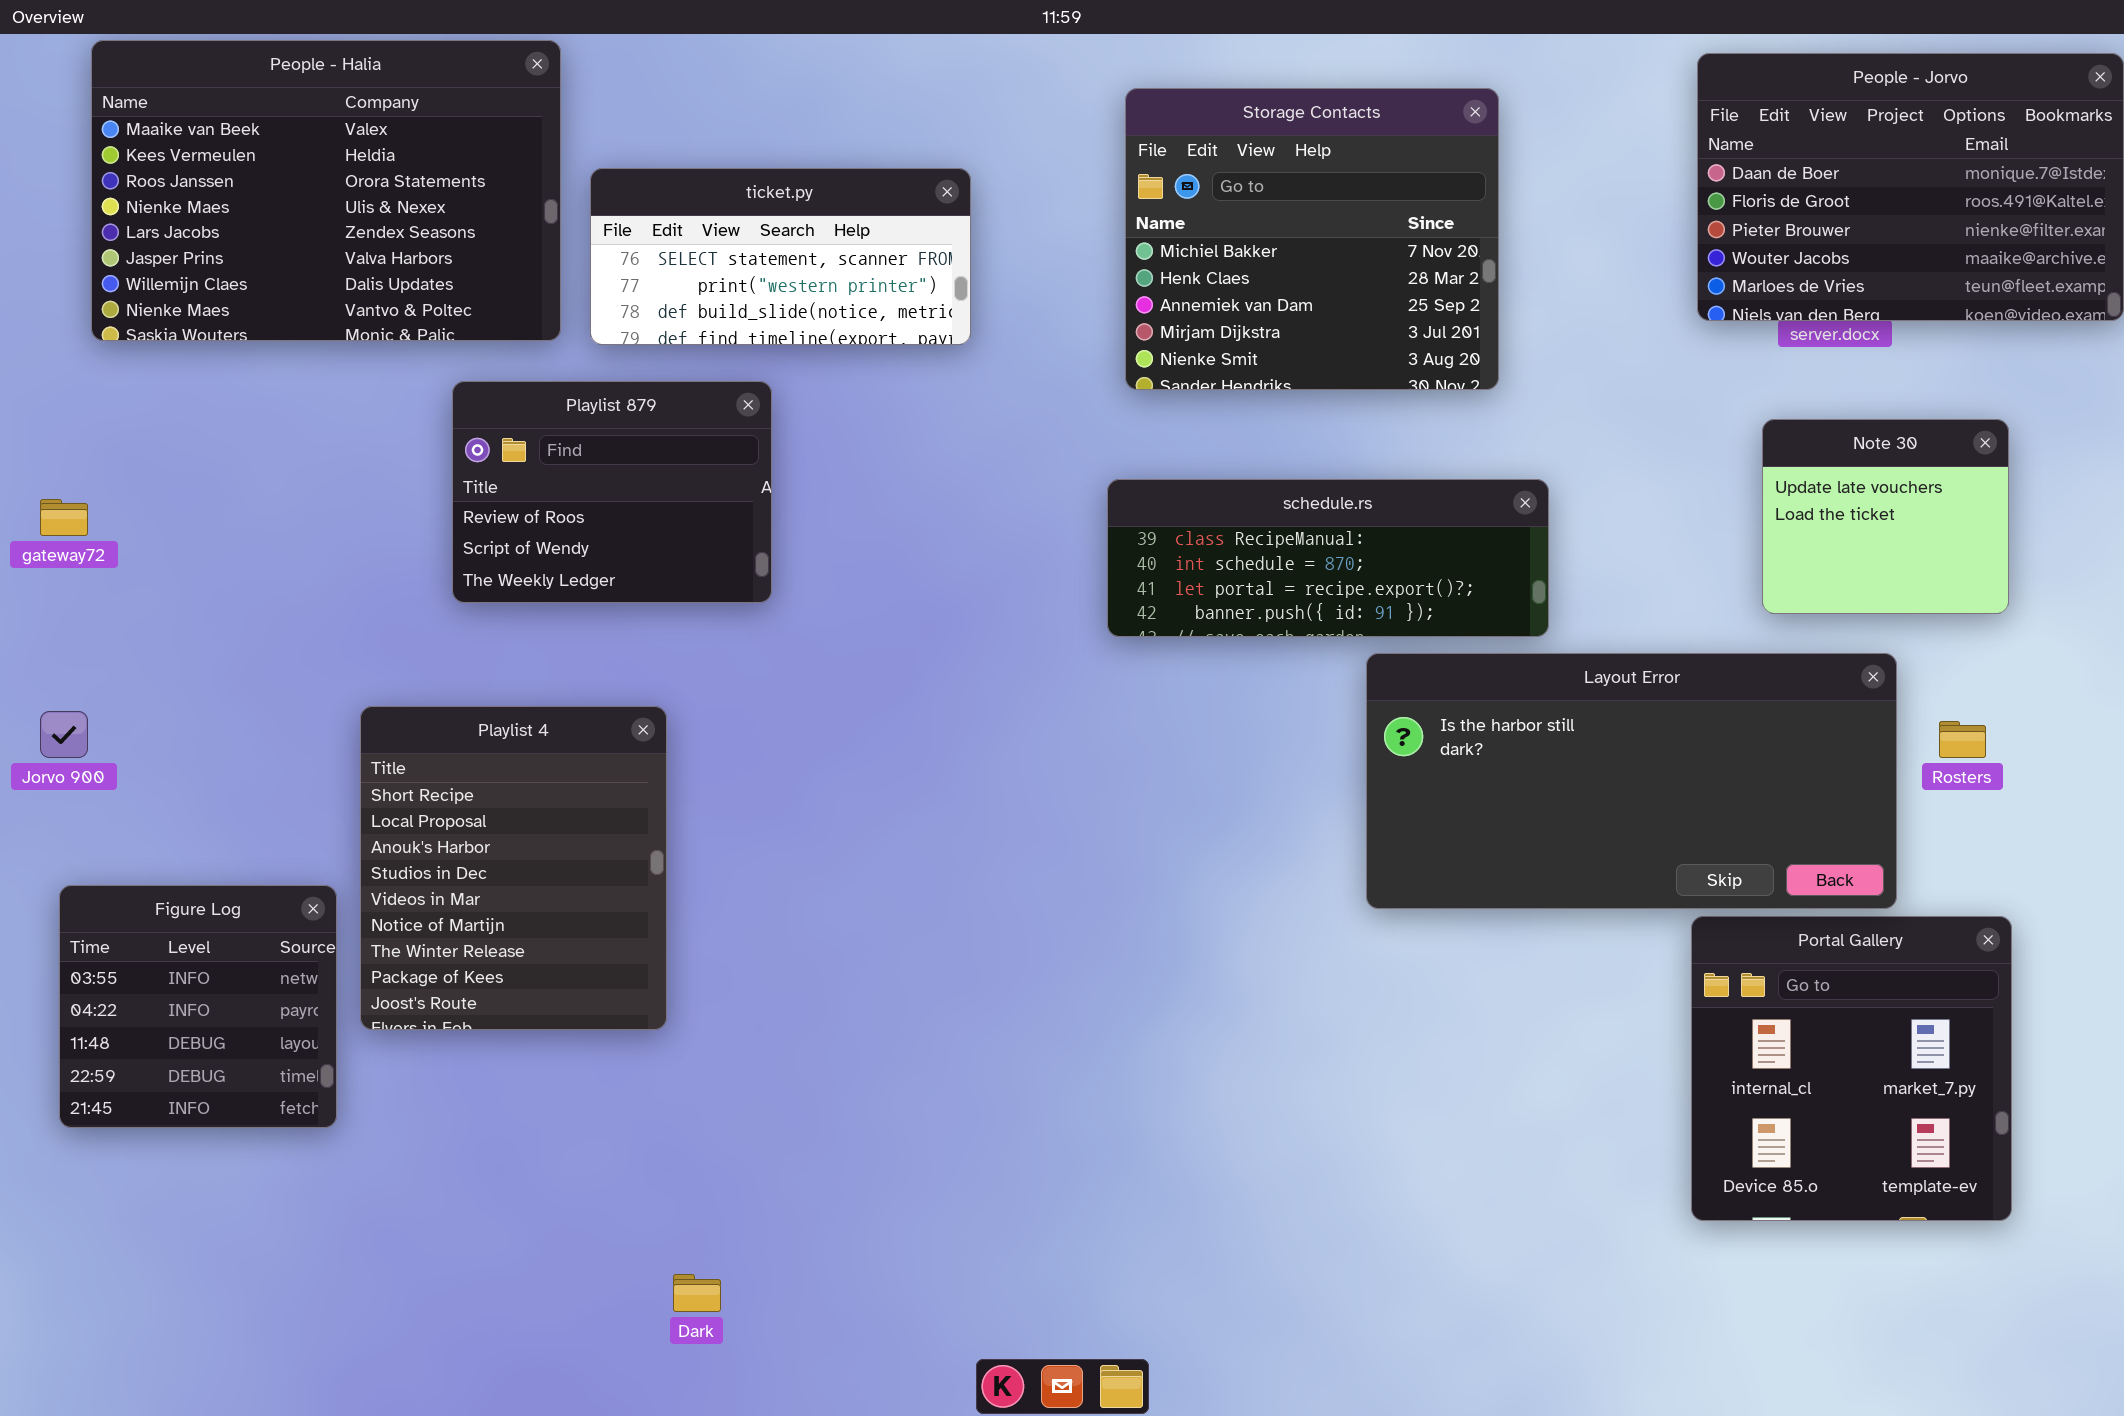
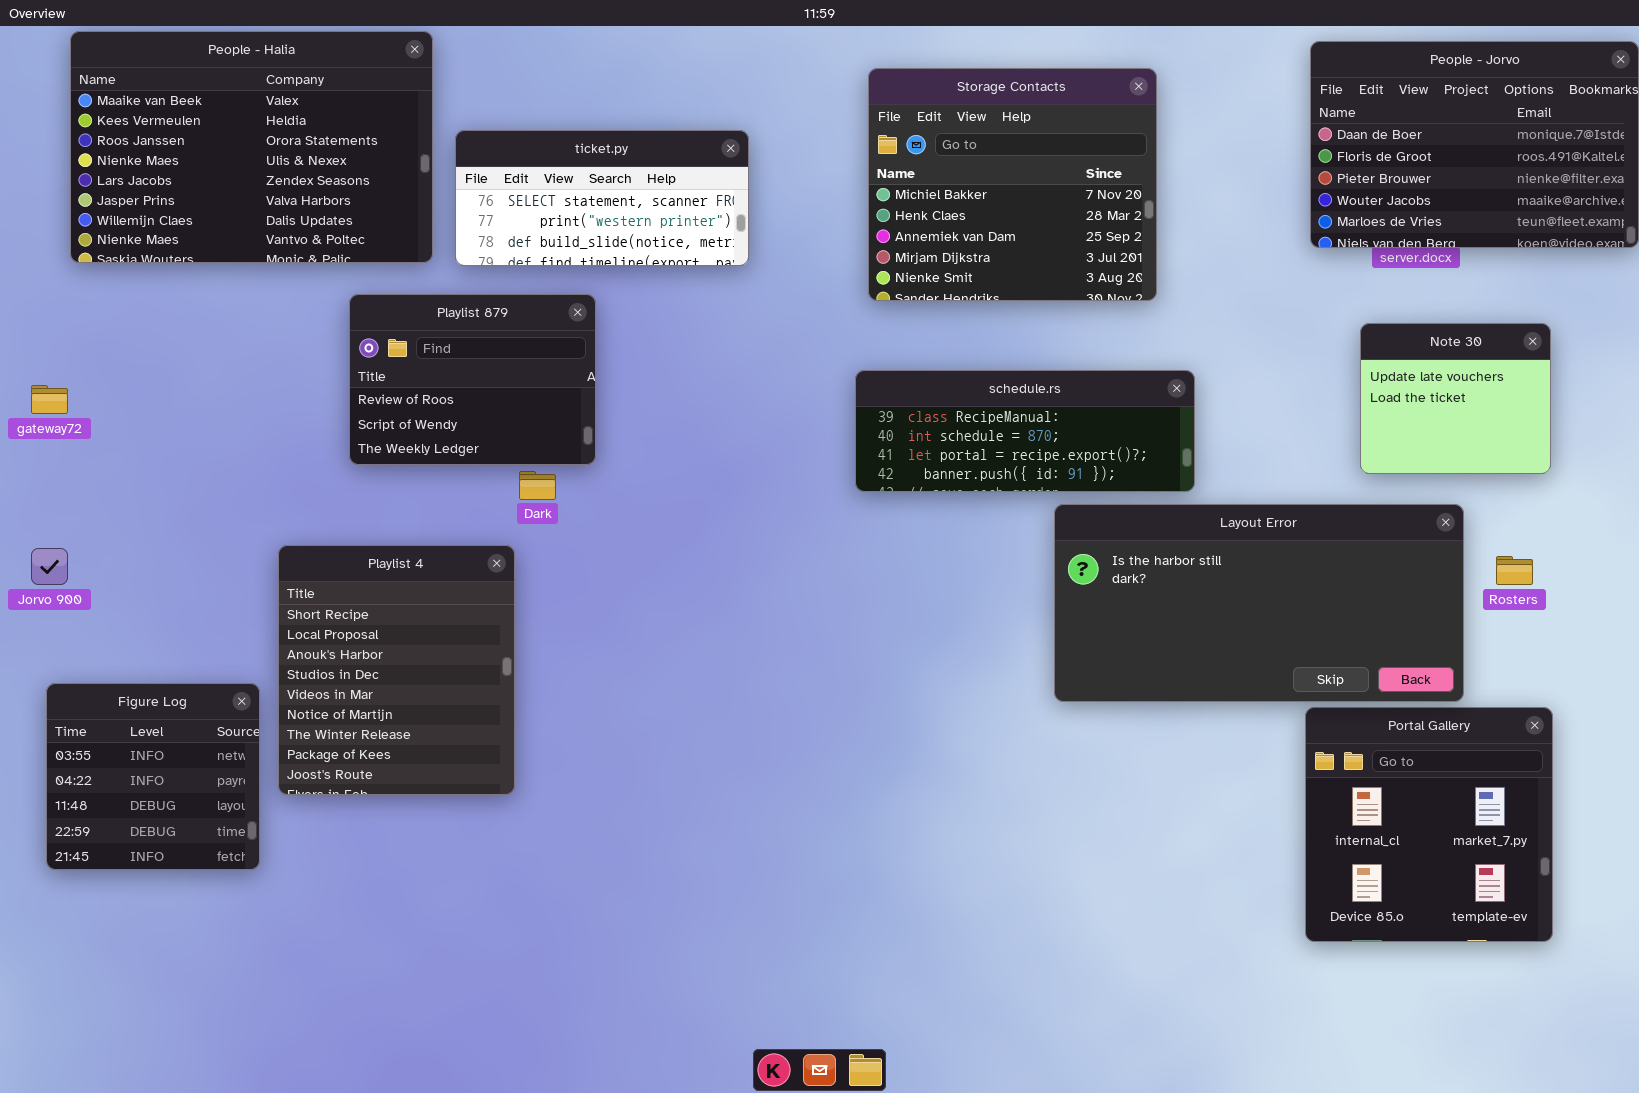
Dark: [673,1274,721,1312] -> [519,471,556,500], moved

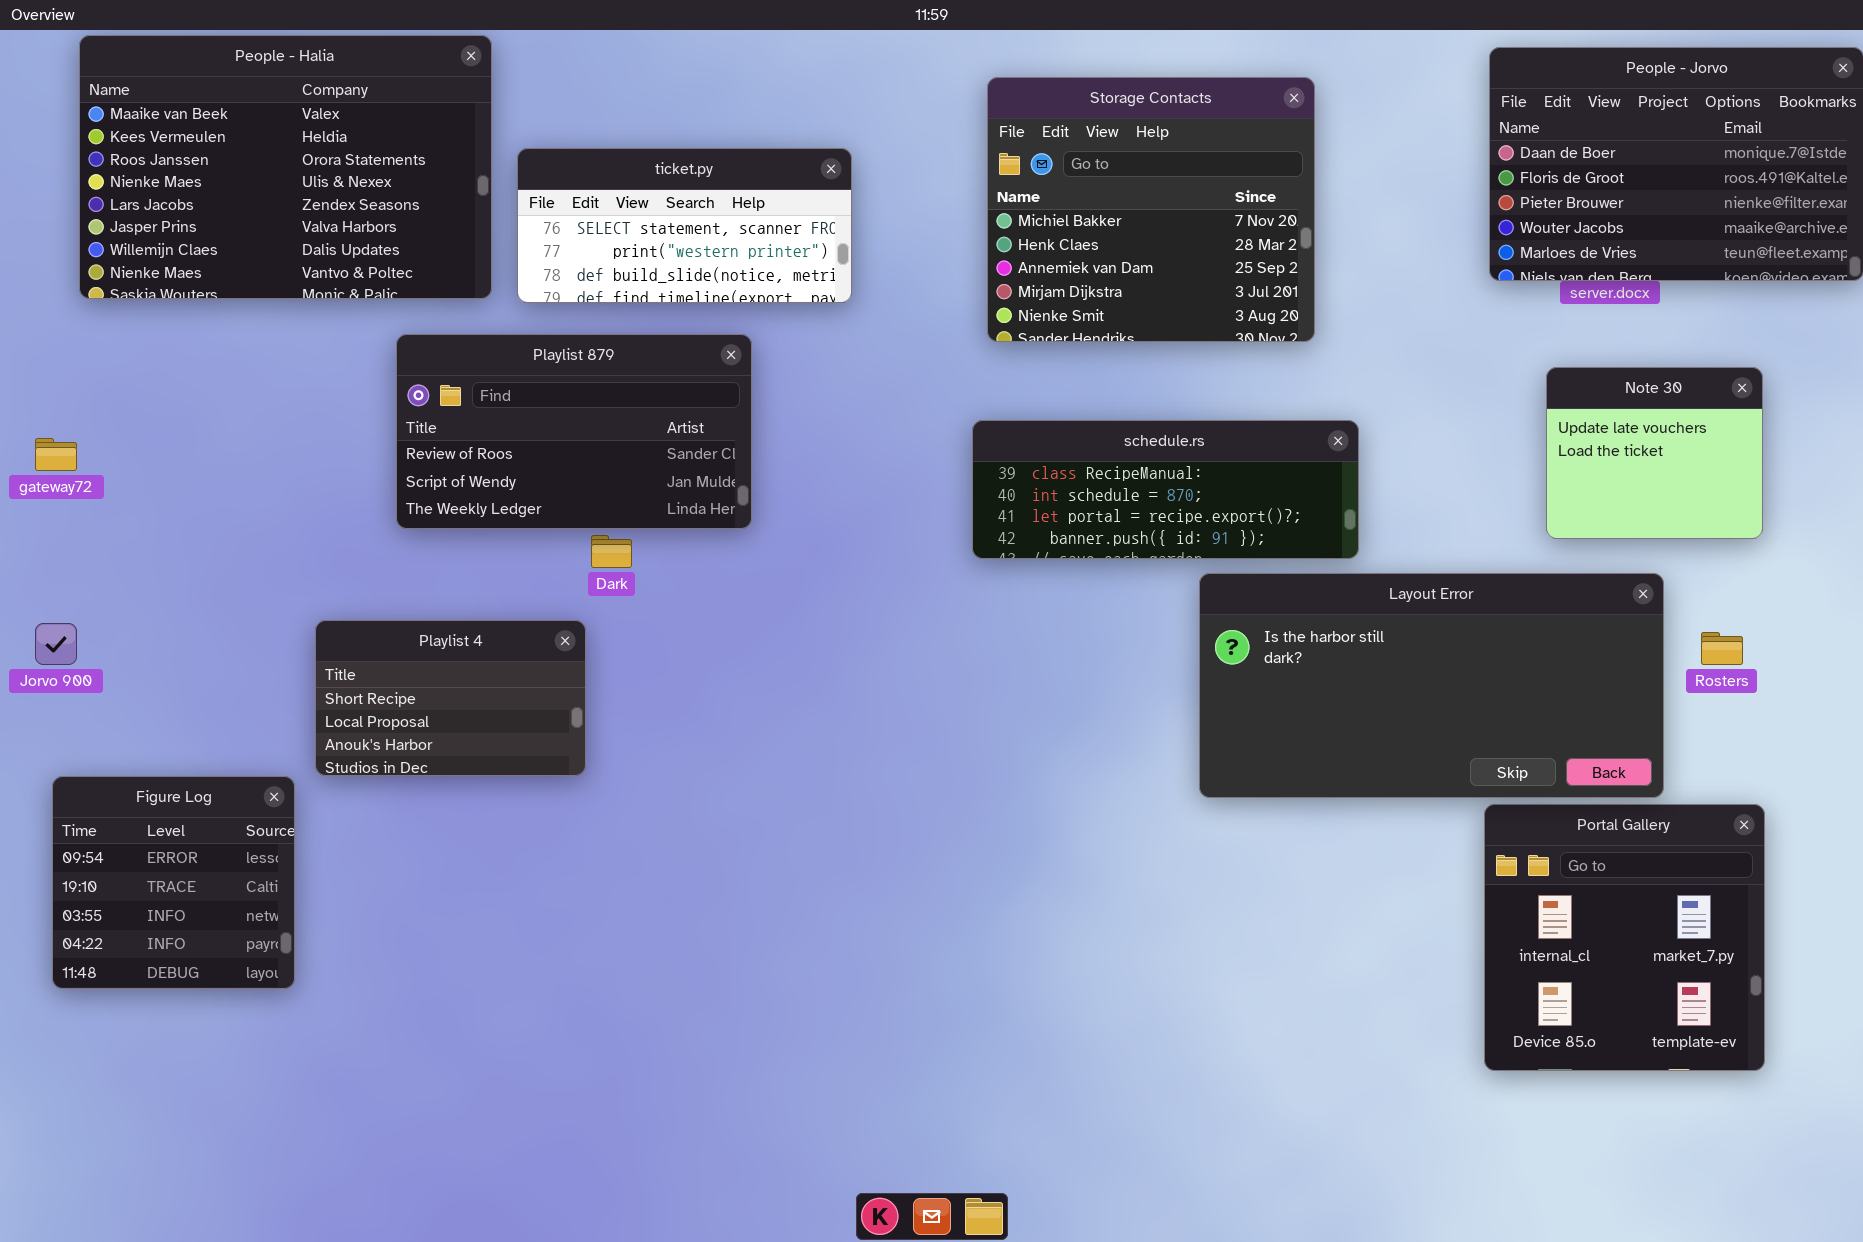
Playlist 879: [349,294,596,465] -> [396,334,752,529], resized
Playlist 4: [278,545,515,795] -> [315,620,586,776], resized
Figure Log: [46,683,260,870] -> [52,776,295,989], scrolled up 2 rows

